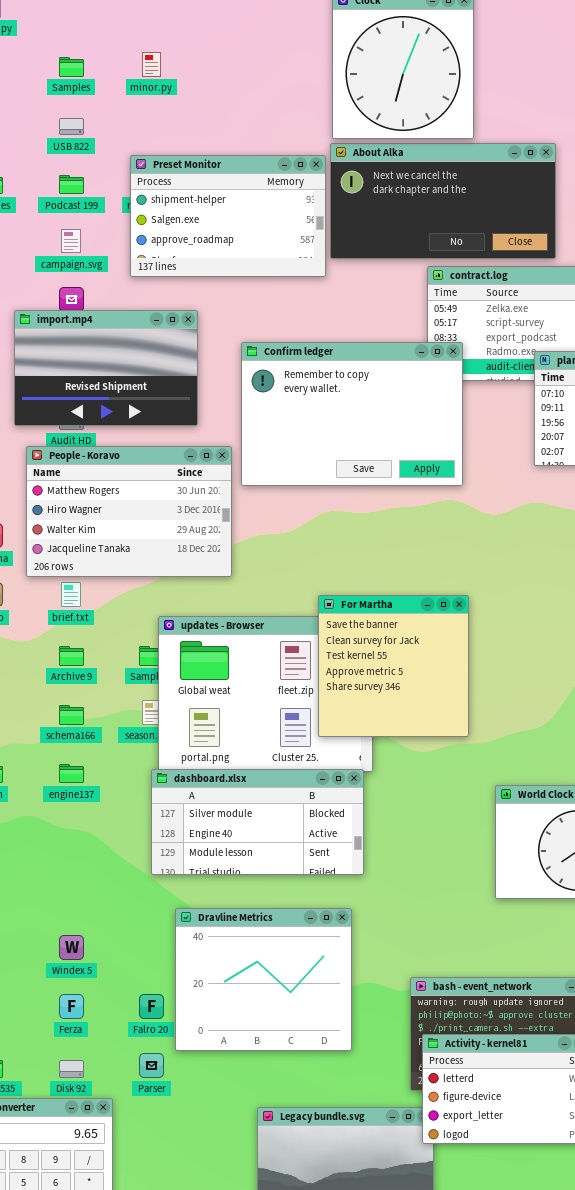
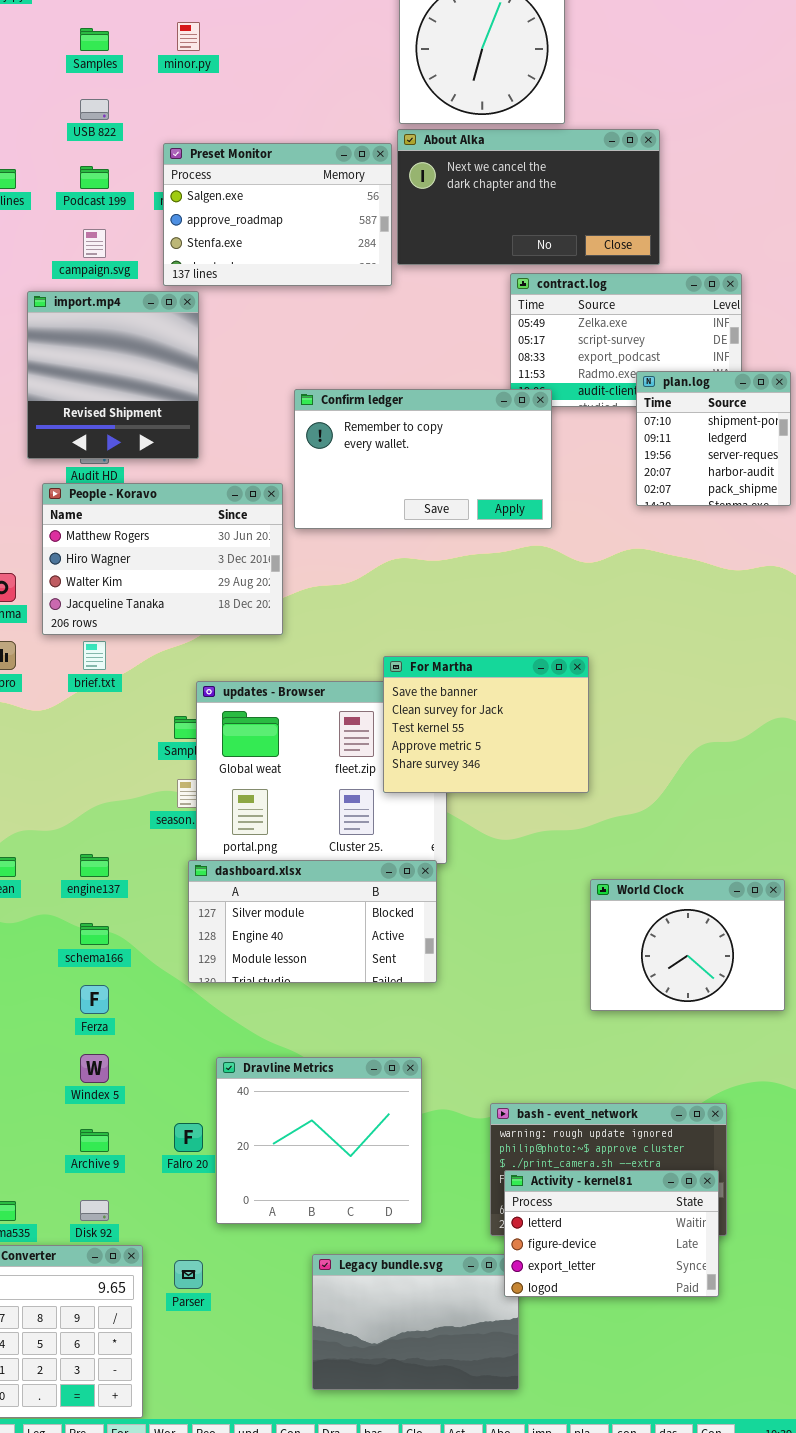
Preset Monitor: [130,155,326,277] -> [163,143,392,286], scrolled down 1 row
import.mp4: [14,310,198,426] -> [27,291,199,459], resized
Confirm ledger: [241,342,463,486] -> [294,389,552,529], resized
For Martha: [318,595,469,737] -> [383,656,589,793], resized
Archive 9: [59,646,84,666] -> [80,1129,109,1152], moved
schema166: [59,705,84,725] -> [80,923,109,945], moved
Dravline Metrics: [175,908,352,1051] -> [216,1057,422,1224], moved
Ferza: [59,994,84,1019] -> [80,985,109,1014], moved
Parser: [139,1053,164,1078] -> [174,1260,203,1289], moved

